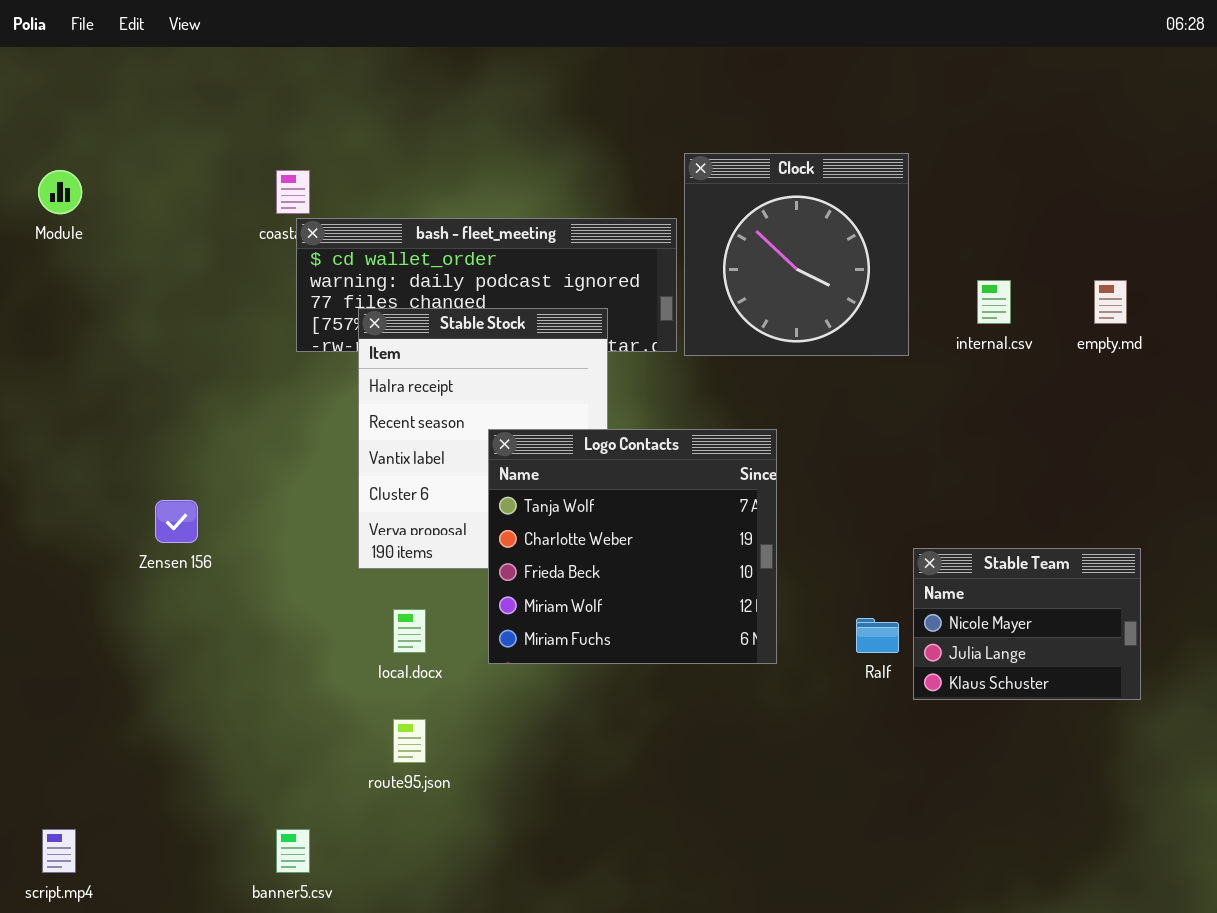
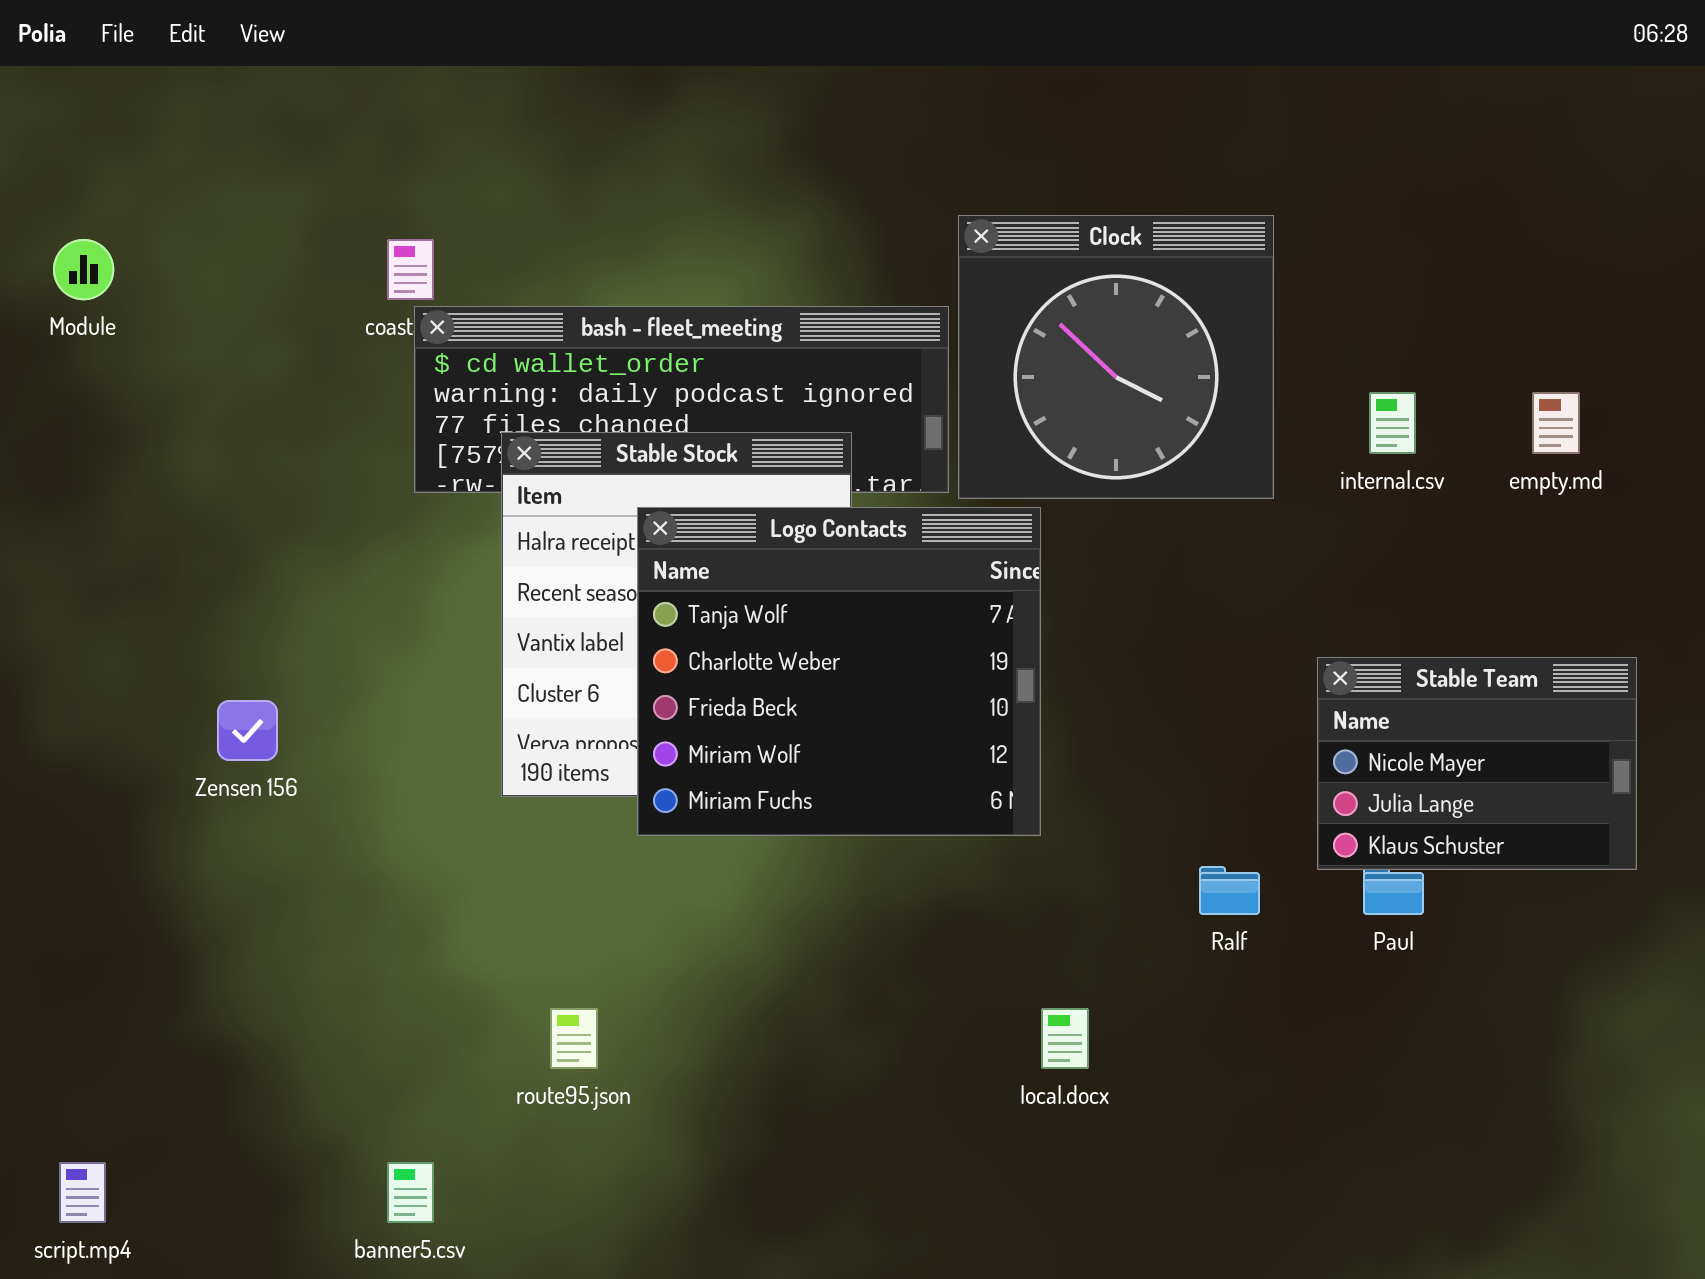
Logo Contacts: [488,429,777,664] -> [637,507,1041,836], moved
Stable Team: [913,548,1141,700] -> [1317,657,1637,870], moved
local.docx: [393,609,426,653] -> [1041,1008,1089,1069], moved

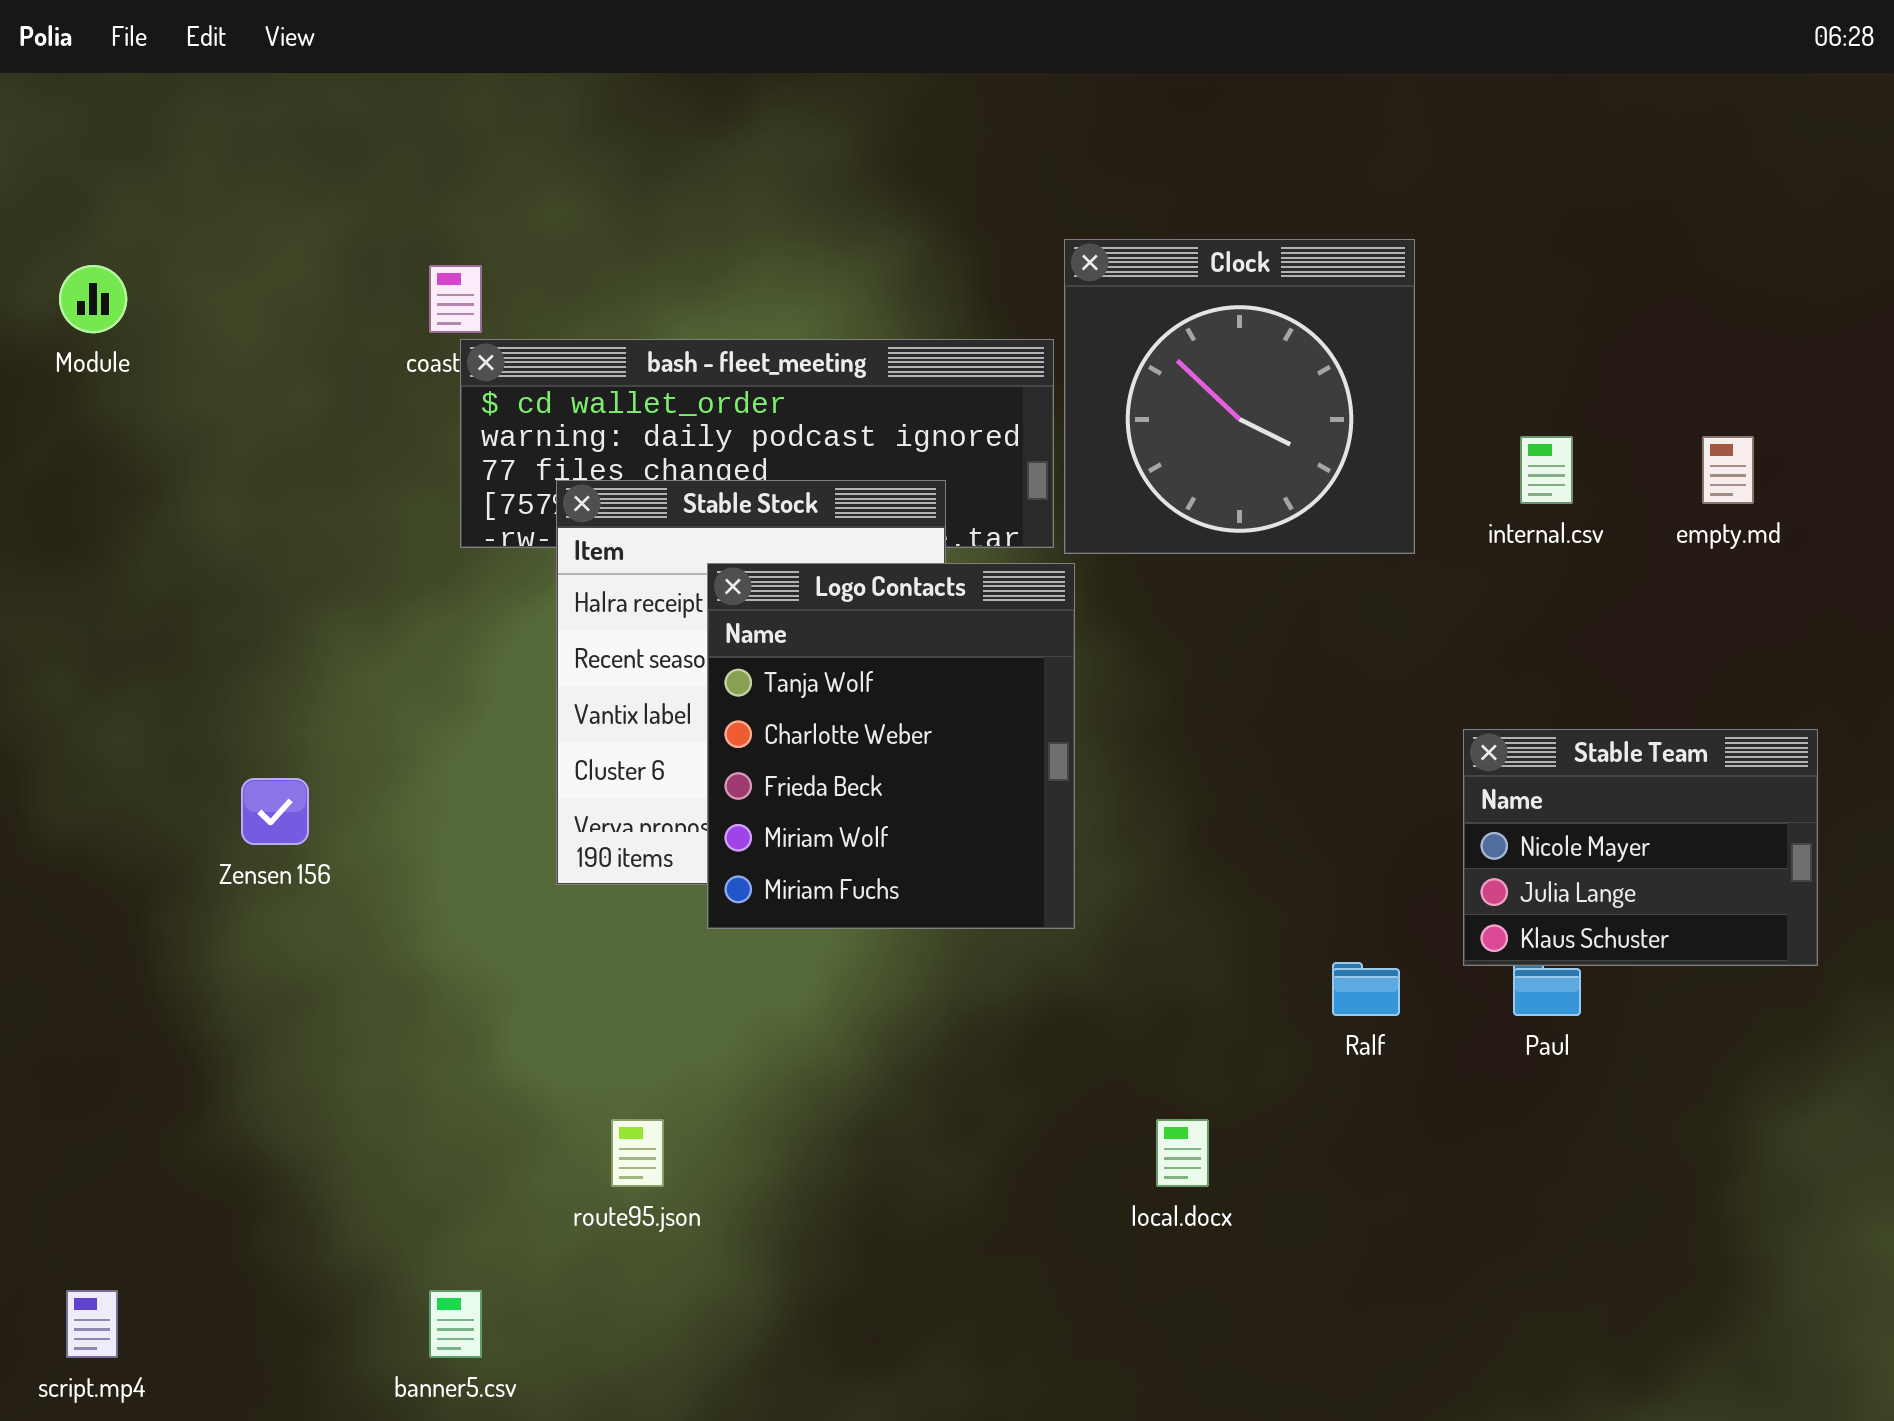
Logo Contacts: [637,507,1041,836] -> [707,563,1075,929], resized

